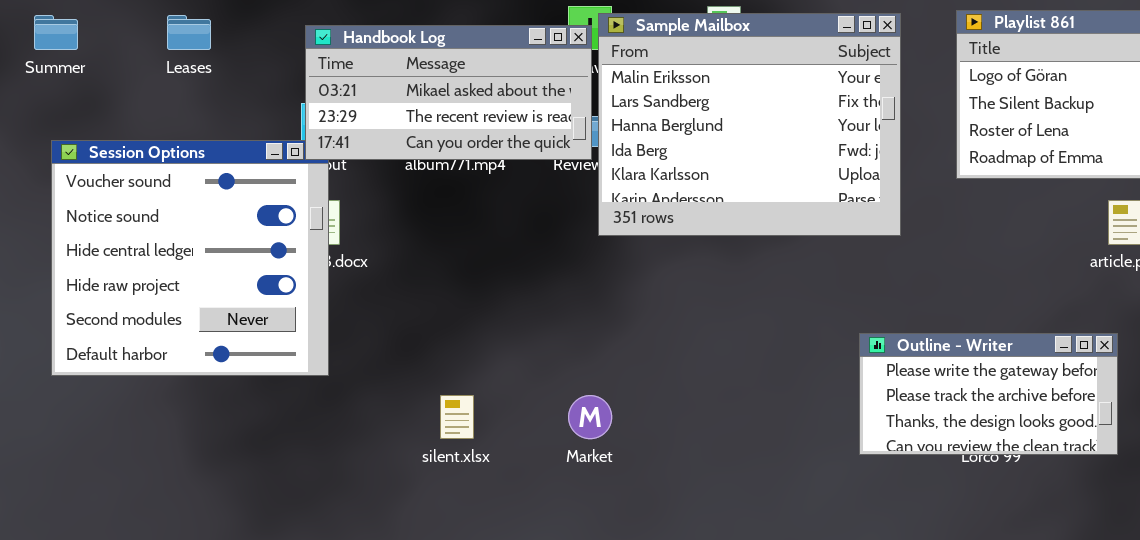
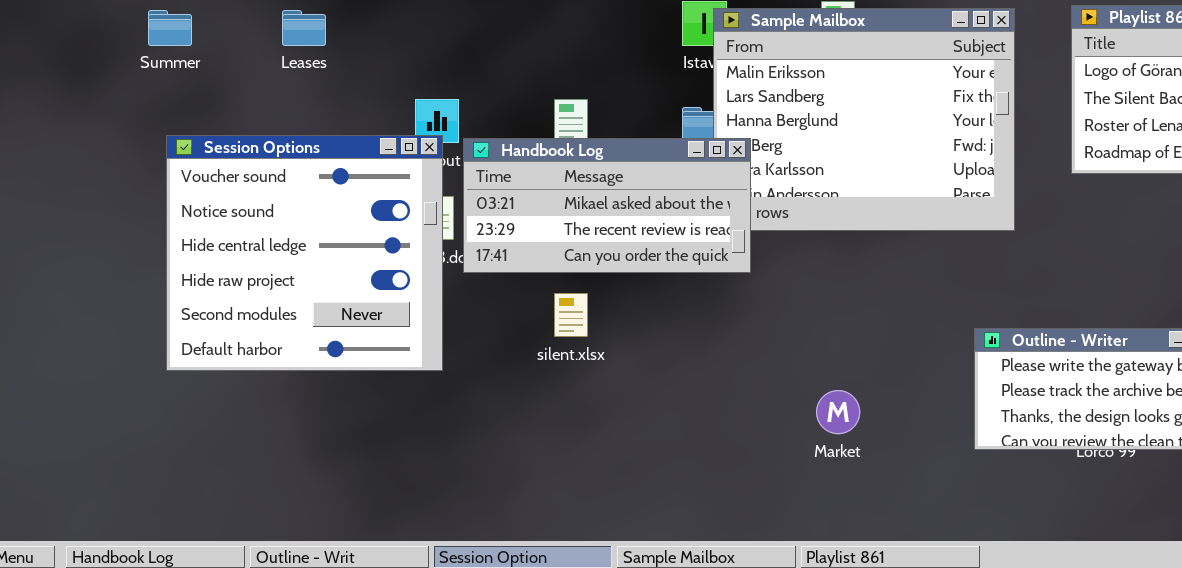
Handbook Log: [305,25,592,160] -> [463,138,751,273], moved
silent.xlsx: [440,395,474,439] -> [554,293,588,337], moved
Market: [568,395,612,439] -> [816,390,860,434], moved

